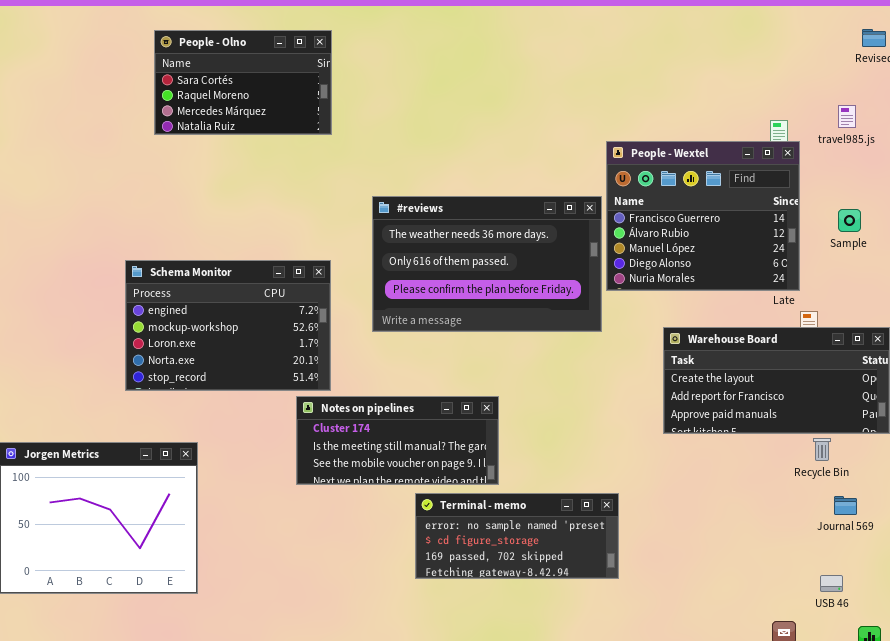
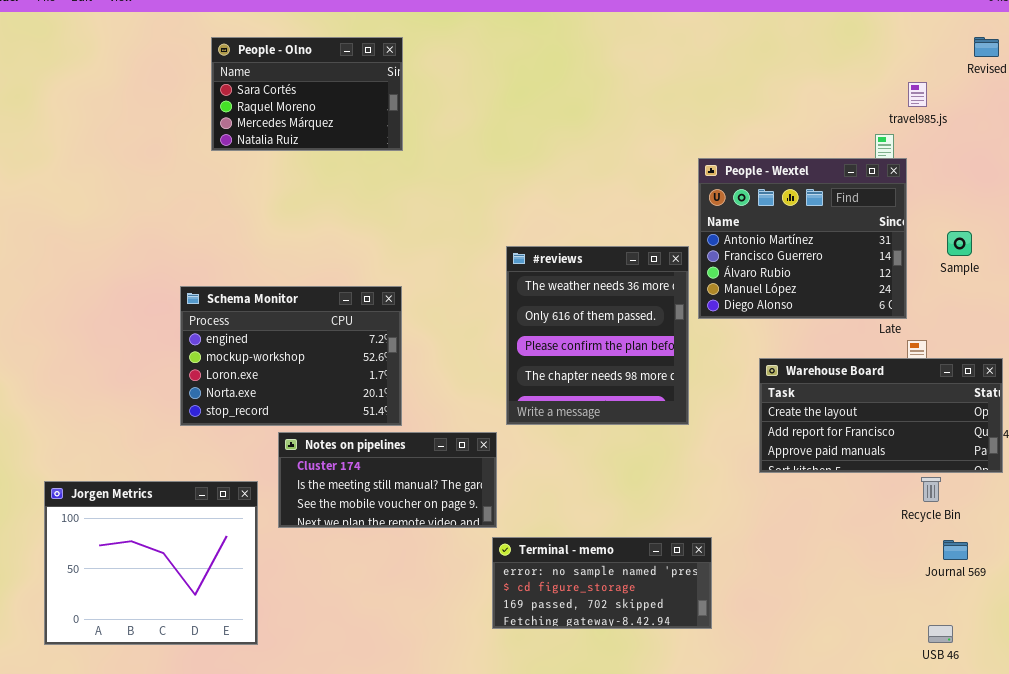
travel985.js: [838,105,856,128] -> [908,82,927,107], moved
People - Wextel: [606,141,800,291] -> [698,158,907,319], scrolled up 1 row
#reviews: [372,196,602,332] -> [506,246,689,425], moved, resized
Notes on pipelines: [296,396,499,485] -> [278,432,497,528], moved

